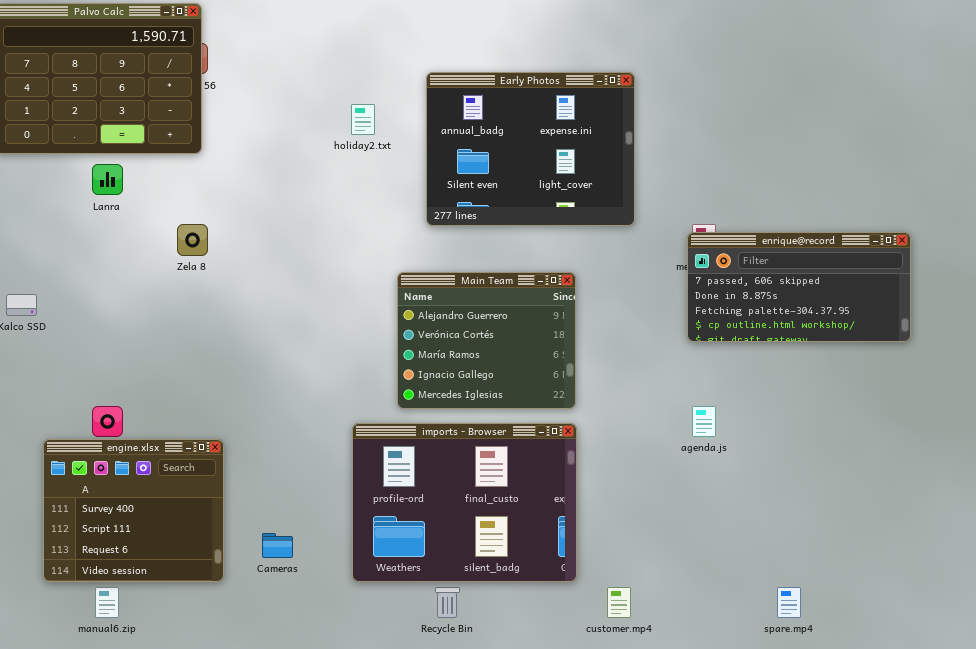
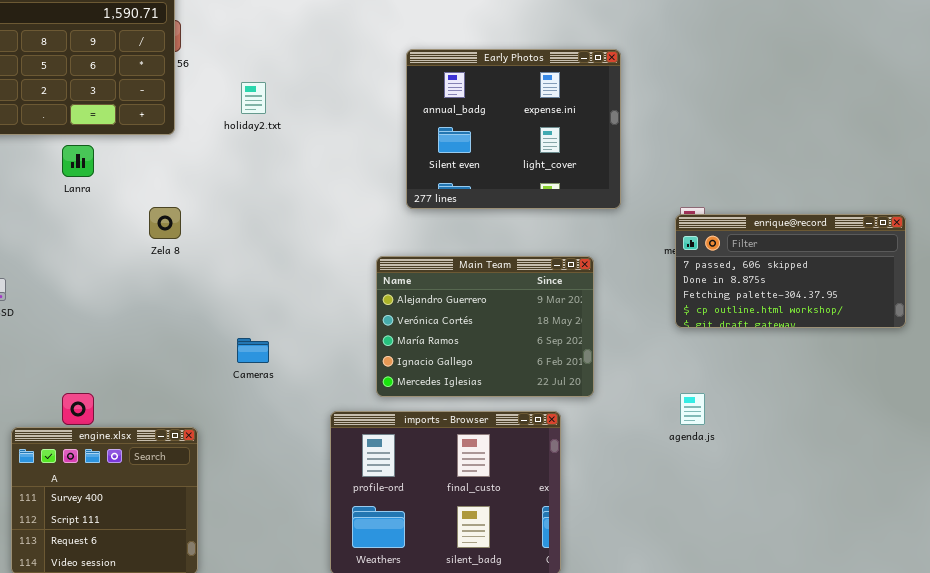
holiday2.txt: [351,104,375,135] -> [241,82,266,114], moved
Main Team: [397,272,576,409] -> [376,256,594,397], resized
Cameras: [262,533,293,558] -> [237,338,269,363], moved

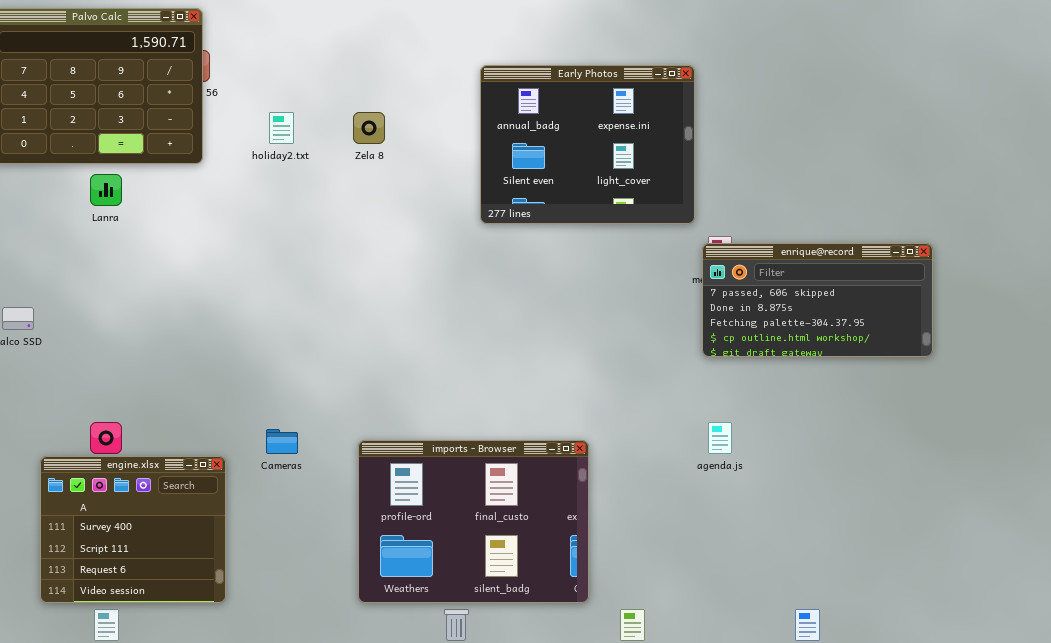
Early Photos: [406,49,621,209] -> [480,65,695,224], moved
Zela 8: [149,207,181,239] -> [353,112,385,144], moved
Main Team: [376,256,594,397] -> none, closed
Cameras: [237,338,269,363] -> [266,429,298,454], moved

